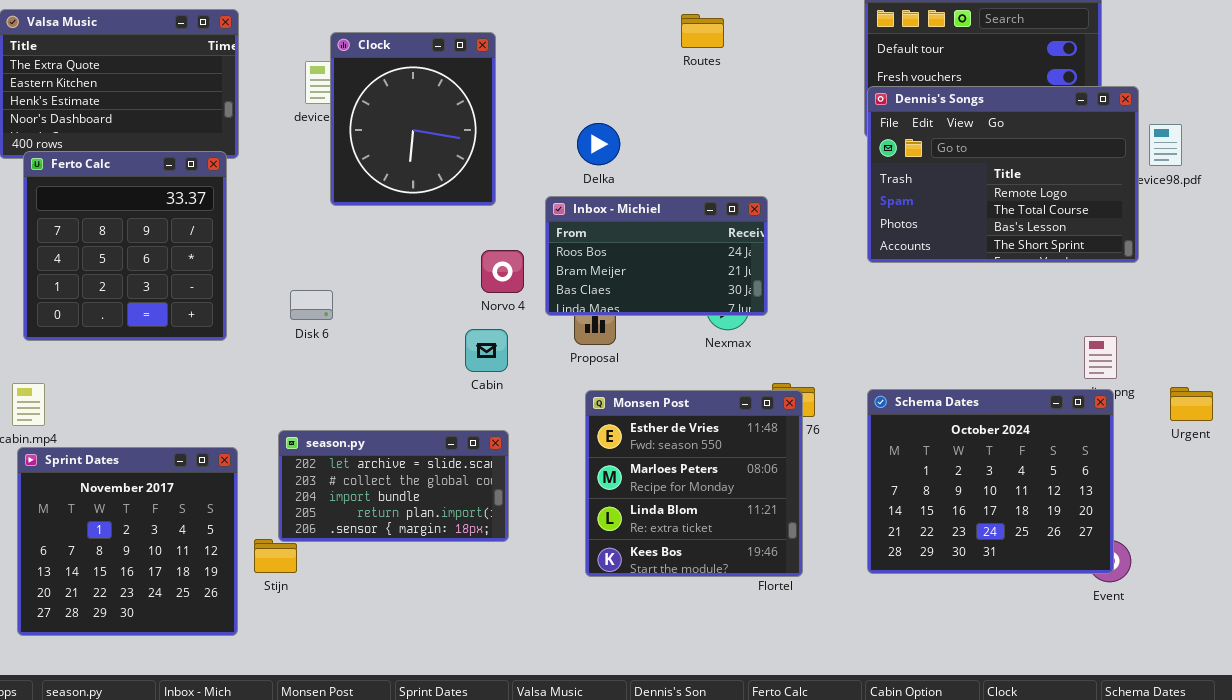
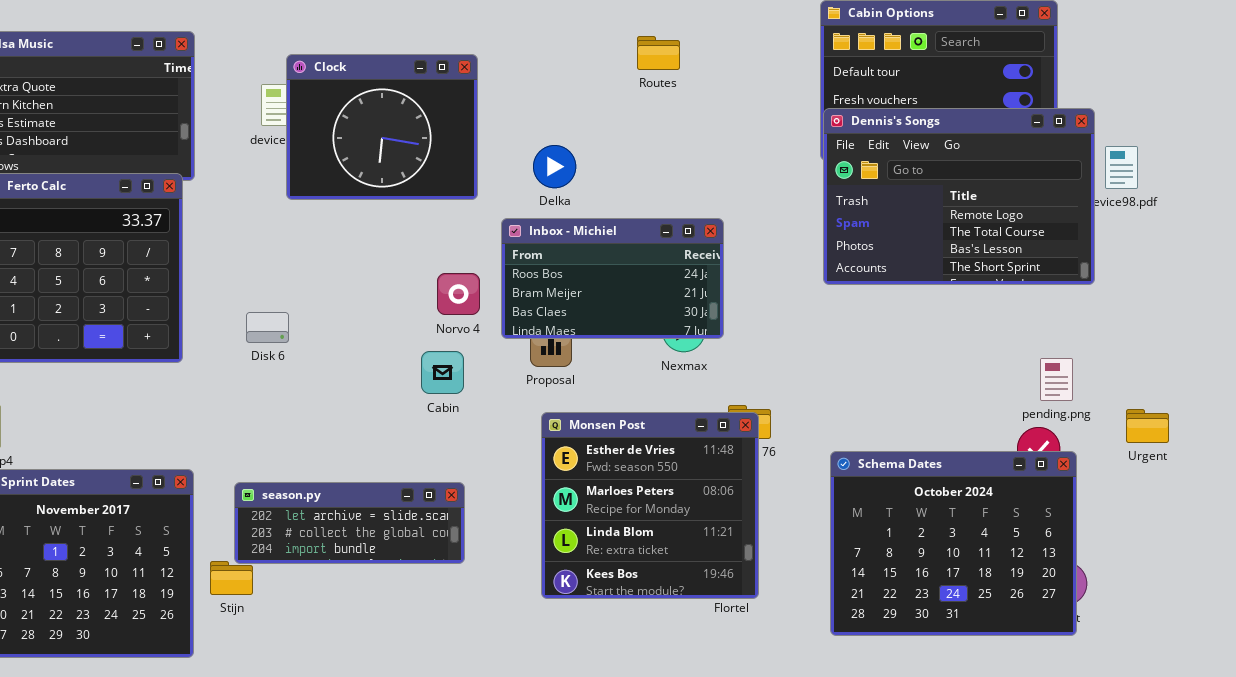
Clock: [330,32,496,206] -> [286,54,478,200], resized
Schema Dates: [867,389,1114,574] -> [830,451,1077,636], moved
season.py: [278,430,509,542] -> [234,482,465,564], resized

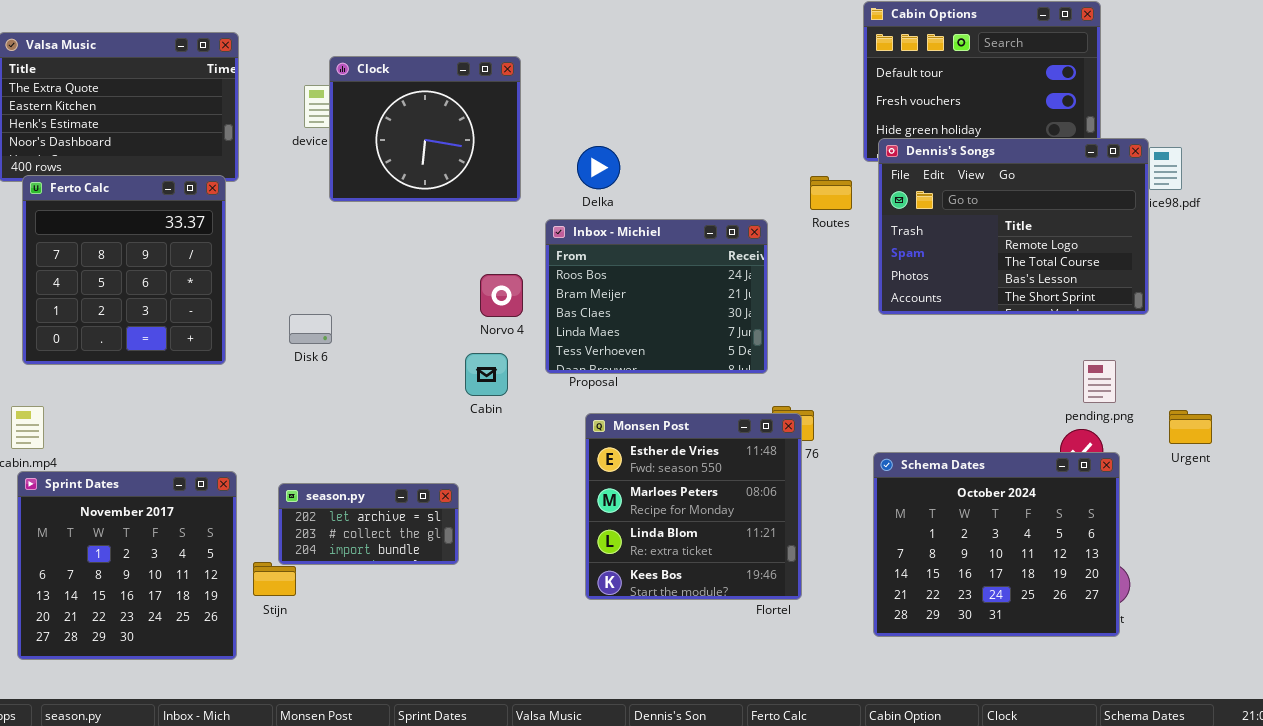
Routes: [637,36,680,70] -> [810,176,852,210], moved
Dennis's Songs: [823,108,1095,285] -> [878,138,1149,315], moved
Inbox - Michiel: [501,218,724,339] -> [545,219,768,374], resized
season.py: [234,482,465,564] -> [278,483,459,565], resized

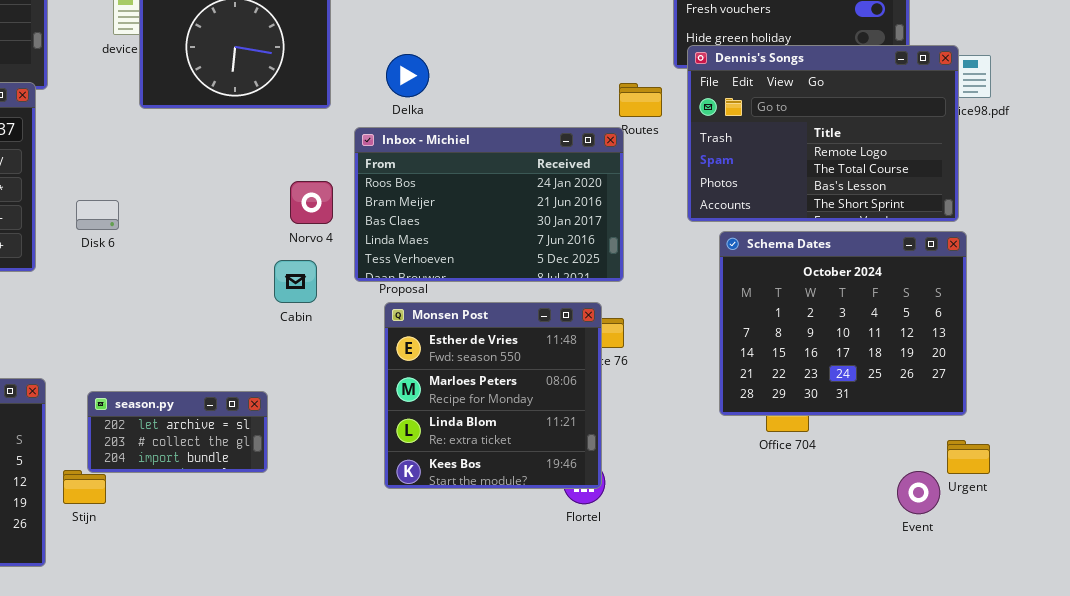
Inbox - Michiel: [545,219,768,374] -> [354,127,624,282], resized
Disk 6: [289,314,332,344] -> [76,200,119,230], moved
Urgent: [1169,410,1212,444] -> [947,440,990,474], moved
Monsen Post: [585,413,802,600] -> [384,302,602,489], moved
Schema Dates: [873,452,1120,637] -> [719,231,967,416], moved

